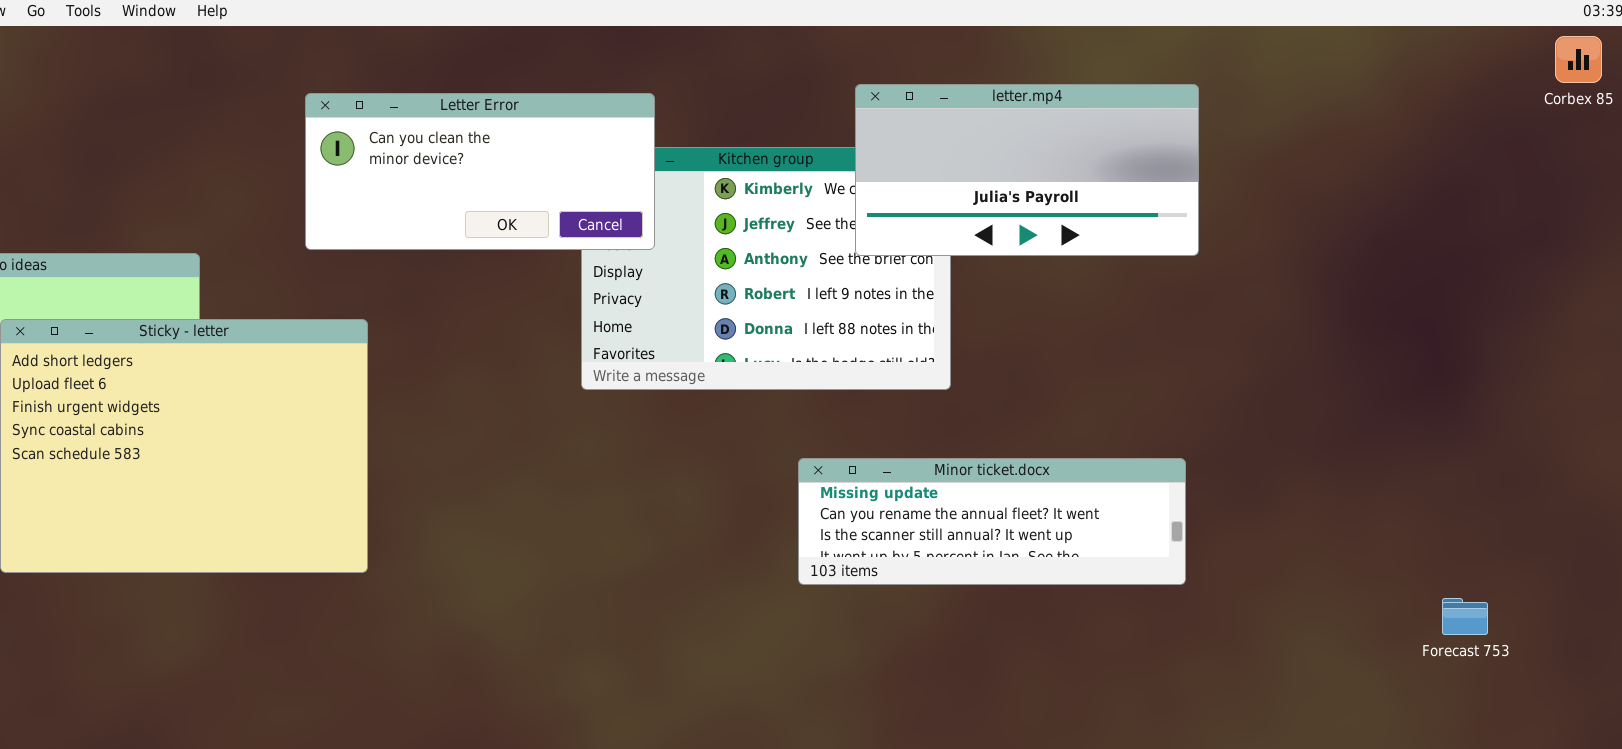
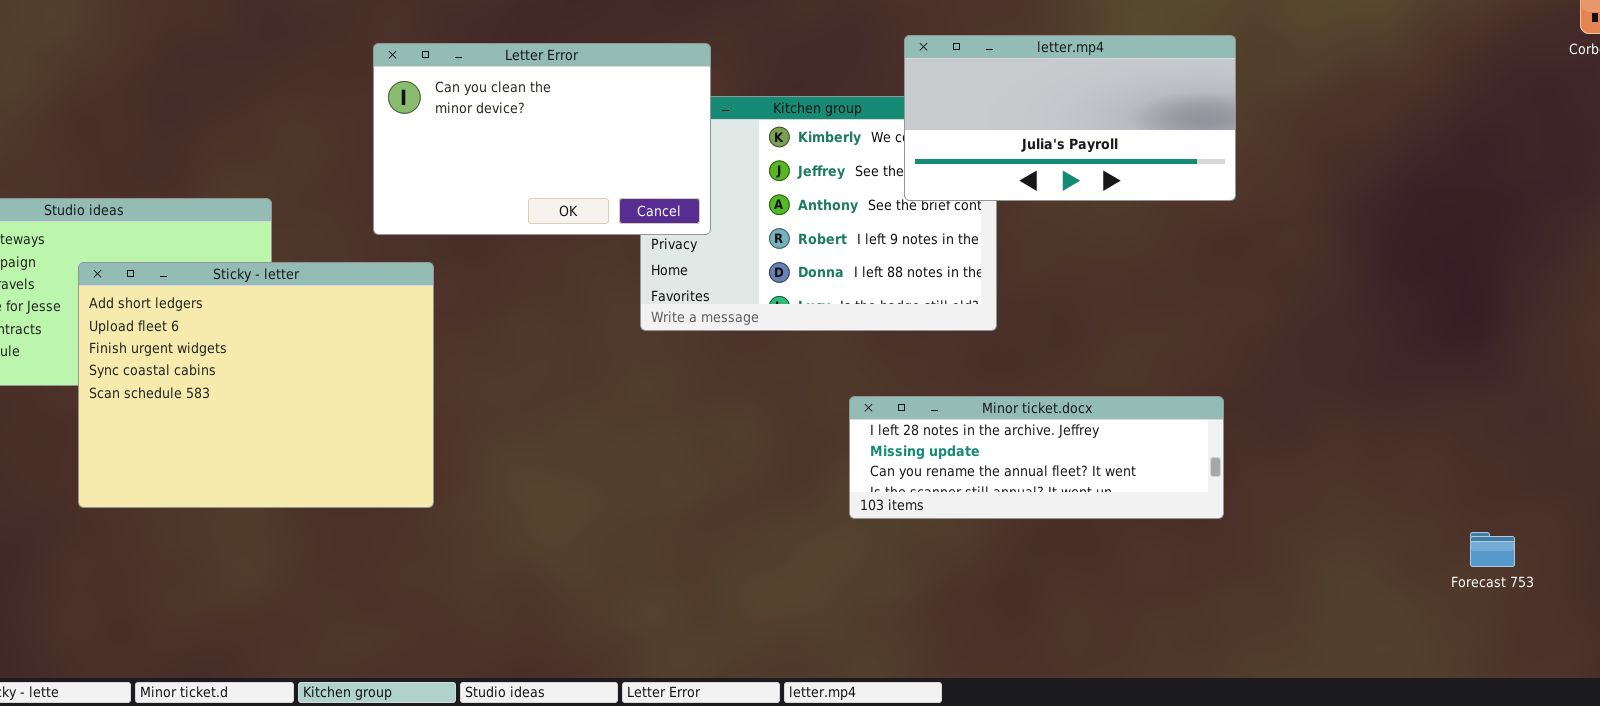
Letter Error: [305,93,655,250] -> [373,43,711,235], resized
Minor ticket.docx: [798,458,1186,585] -> [849,396,1224,519], scrolled up 1 row

